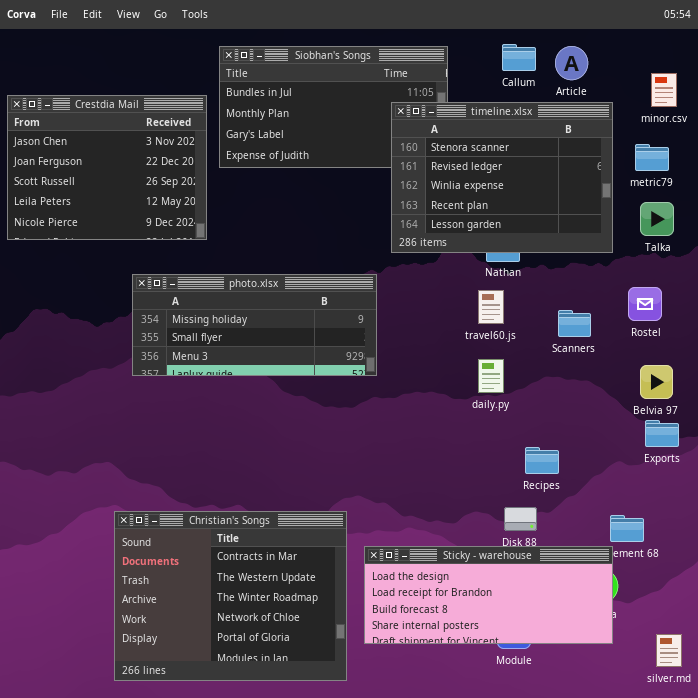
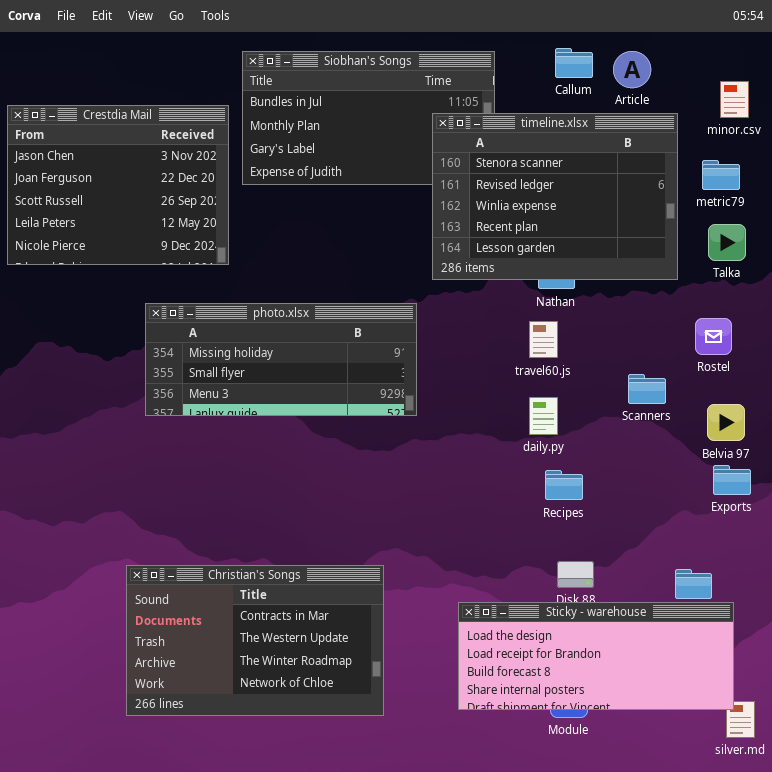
Scanners: [558,310,591,337] -> [628,374,666,404], moved
Recipes: [525,447,559,474] -> [545,470,583,500], moved
Christian's Songs: [114,511,347,681] -> [126,565,384,716], resized
Sticky - warehouse: [364,546,613,644] -> [458,602,734,710], moved

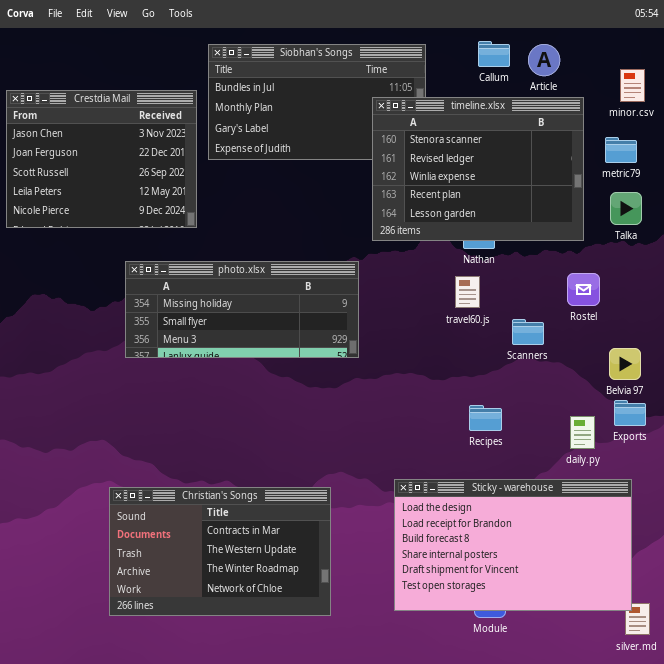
Rostel: [695,318,732,355] -> [567,273,600,306], moved
Scanners: [628,374,666,404] -> [512,319,544,345], moved
daily.py: [529,397,558,435] -> [570,416,595,449], moved
Sticky - warehouse: [458,602,734,710] -> [394,479,632,611], resized

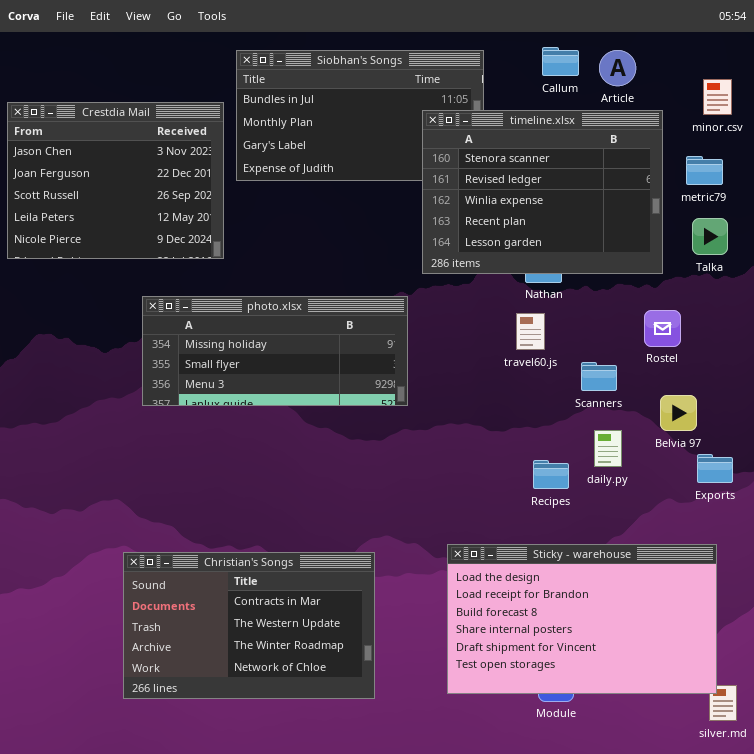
Belvia 97: [609,348,641,380] -> [660,395,697,431], moved
daily.py: [570,416,595,449] -> [594,430,622,467], moved

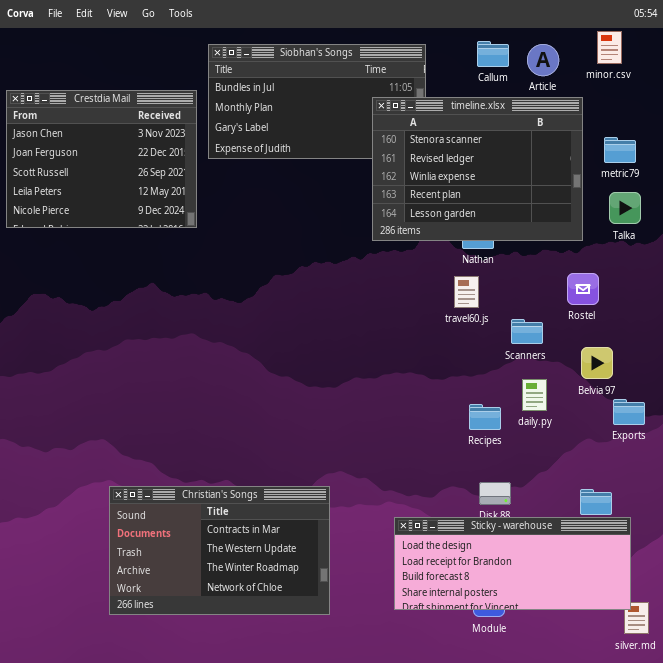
minor.csv: [703,79,732,115] -> [597,31,622,64], moved
photo.xlsx: [142,296,408,406] -> none, closed
Sticky - warehouse: [447,544,717,694] -> [394,517,631,610], resized

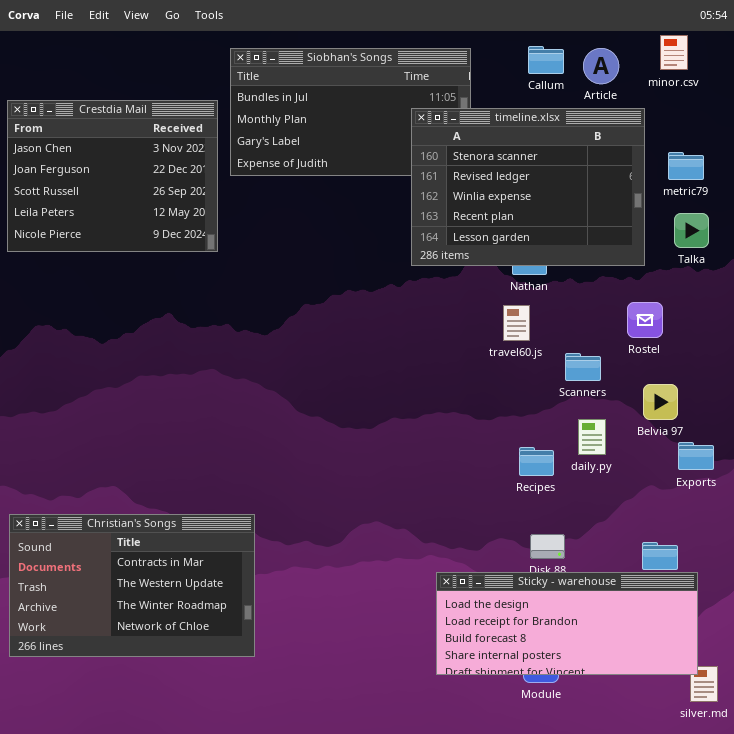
Christian's Songs: [109,486,330,615] -> [9,514,255,657], moved

